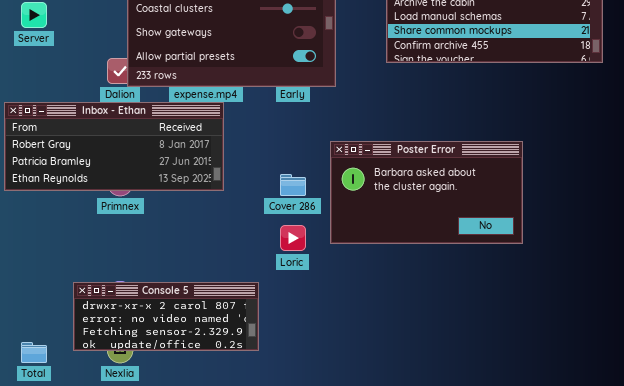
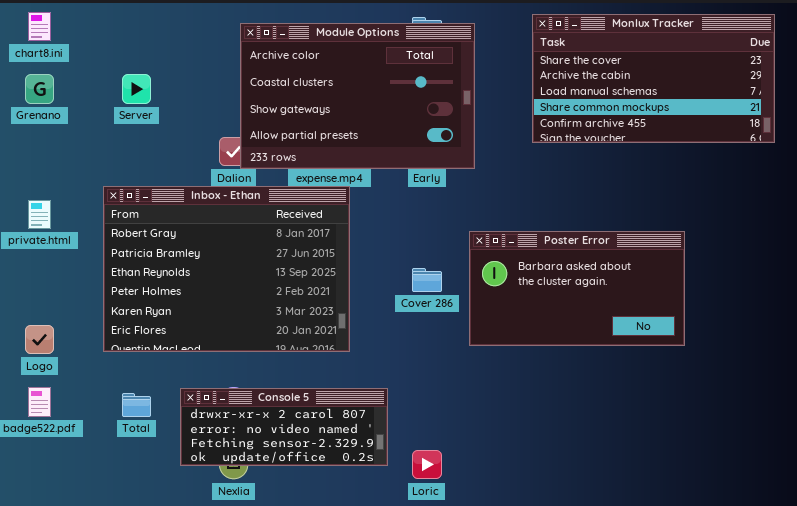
Inbox - Ethan: [4,102,224,191] -> [103,186,350,352], resized
Loric: [280,225,306,251] -> [412,450,442,479], moved
Total: [21,342,47,363] -> [122,393,151,417], moved

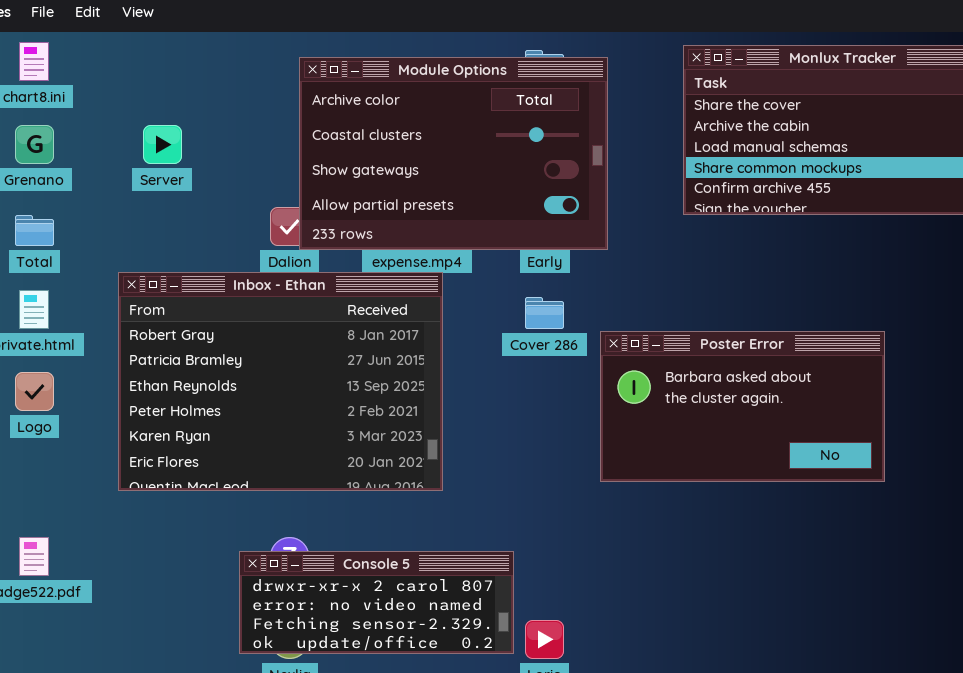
Cover 286: [412,268,442,292] -> [525,297,564,329], moved
Logo: [25,325,54,354] -> [15,372,54,411], moved
Console 5: [180,388,388,466] -> [239,551,514,654], moved
Total: [122,393,151,417] -> [15,215,54,246], moved

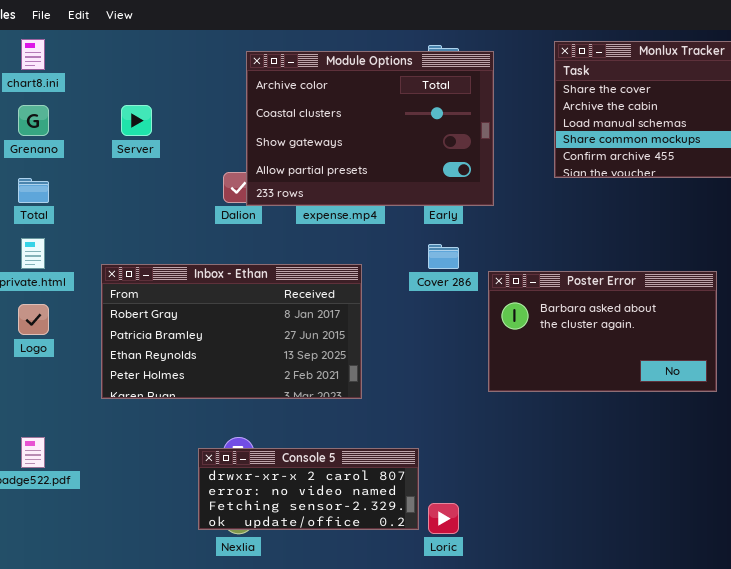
Inbox - Ethan: [118,272,443,491] -> [101,264,362,399], resized

